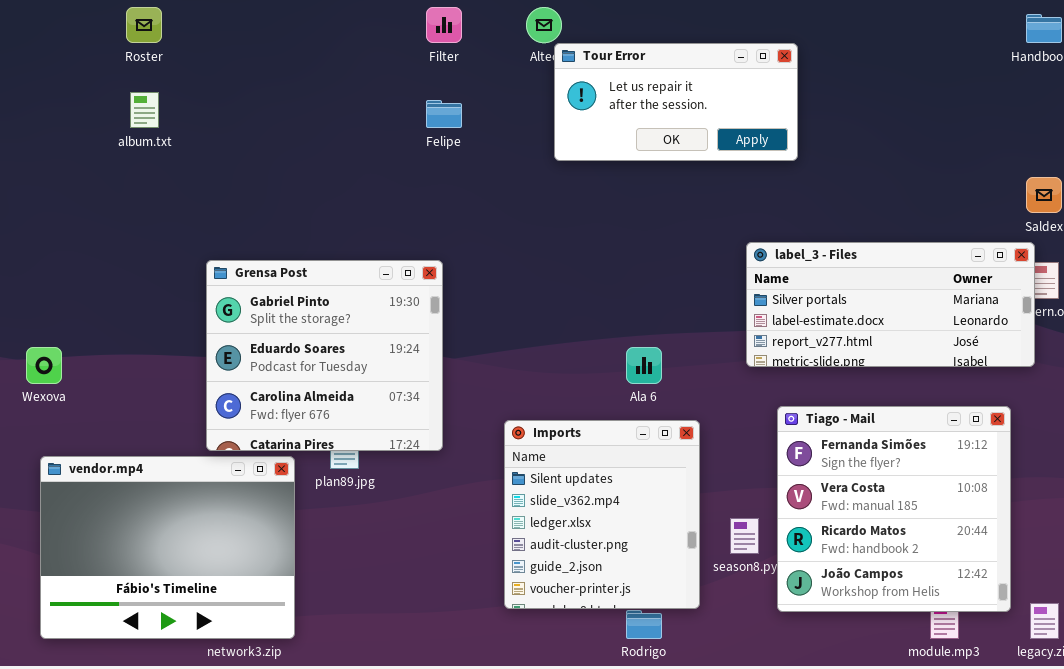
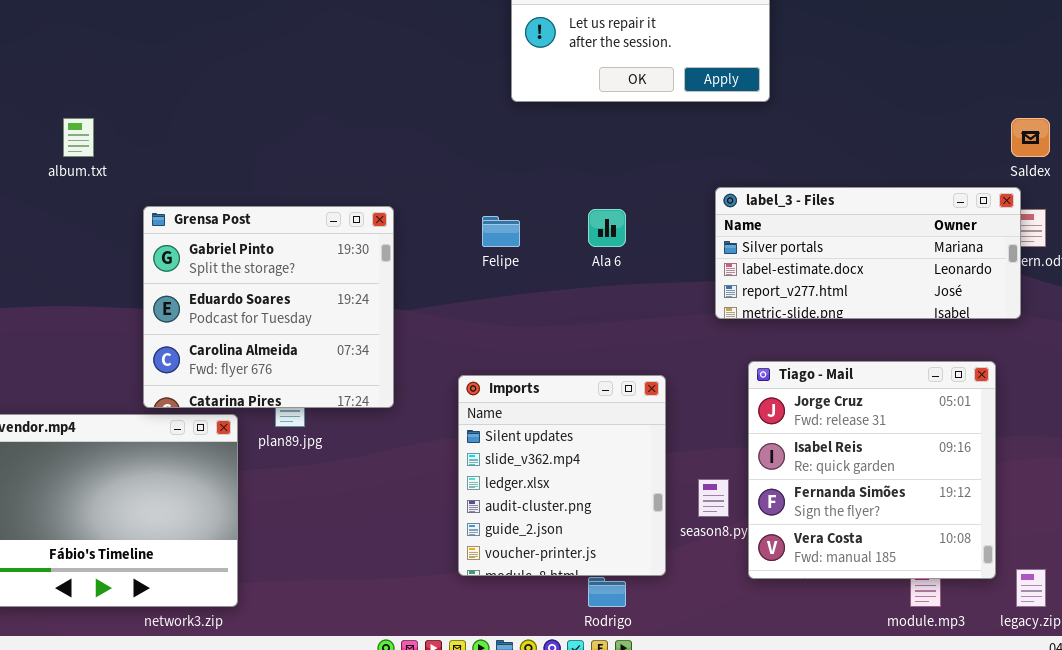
album.txt: [130,92,159,128] -> [63,118,94,157], moved
Felipe: [426,100,462,128] -> [482,216,520,247], moved
Ala 6: [626,347,662,384] -> [588,209,626,247], moved
Tiago - Mail: [777,406,1011,612] -> [748,361,996,579], scrolled up 2 rows

